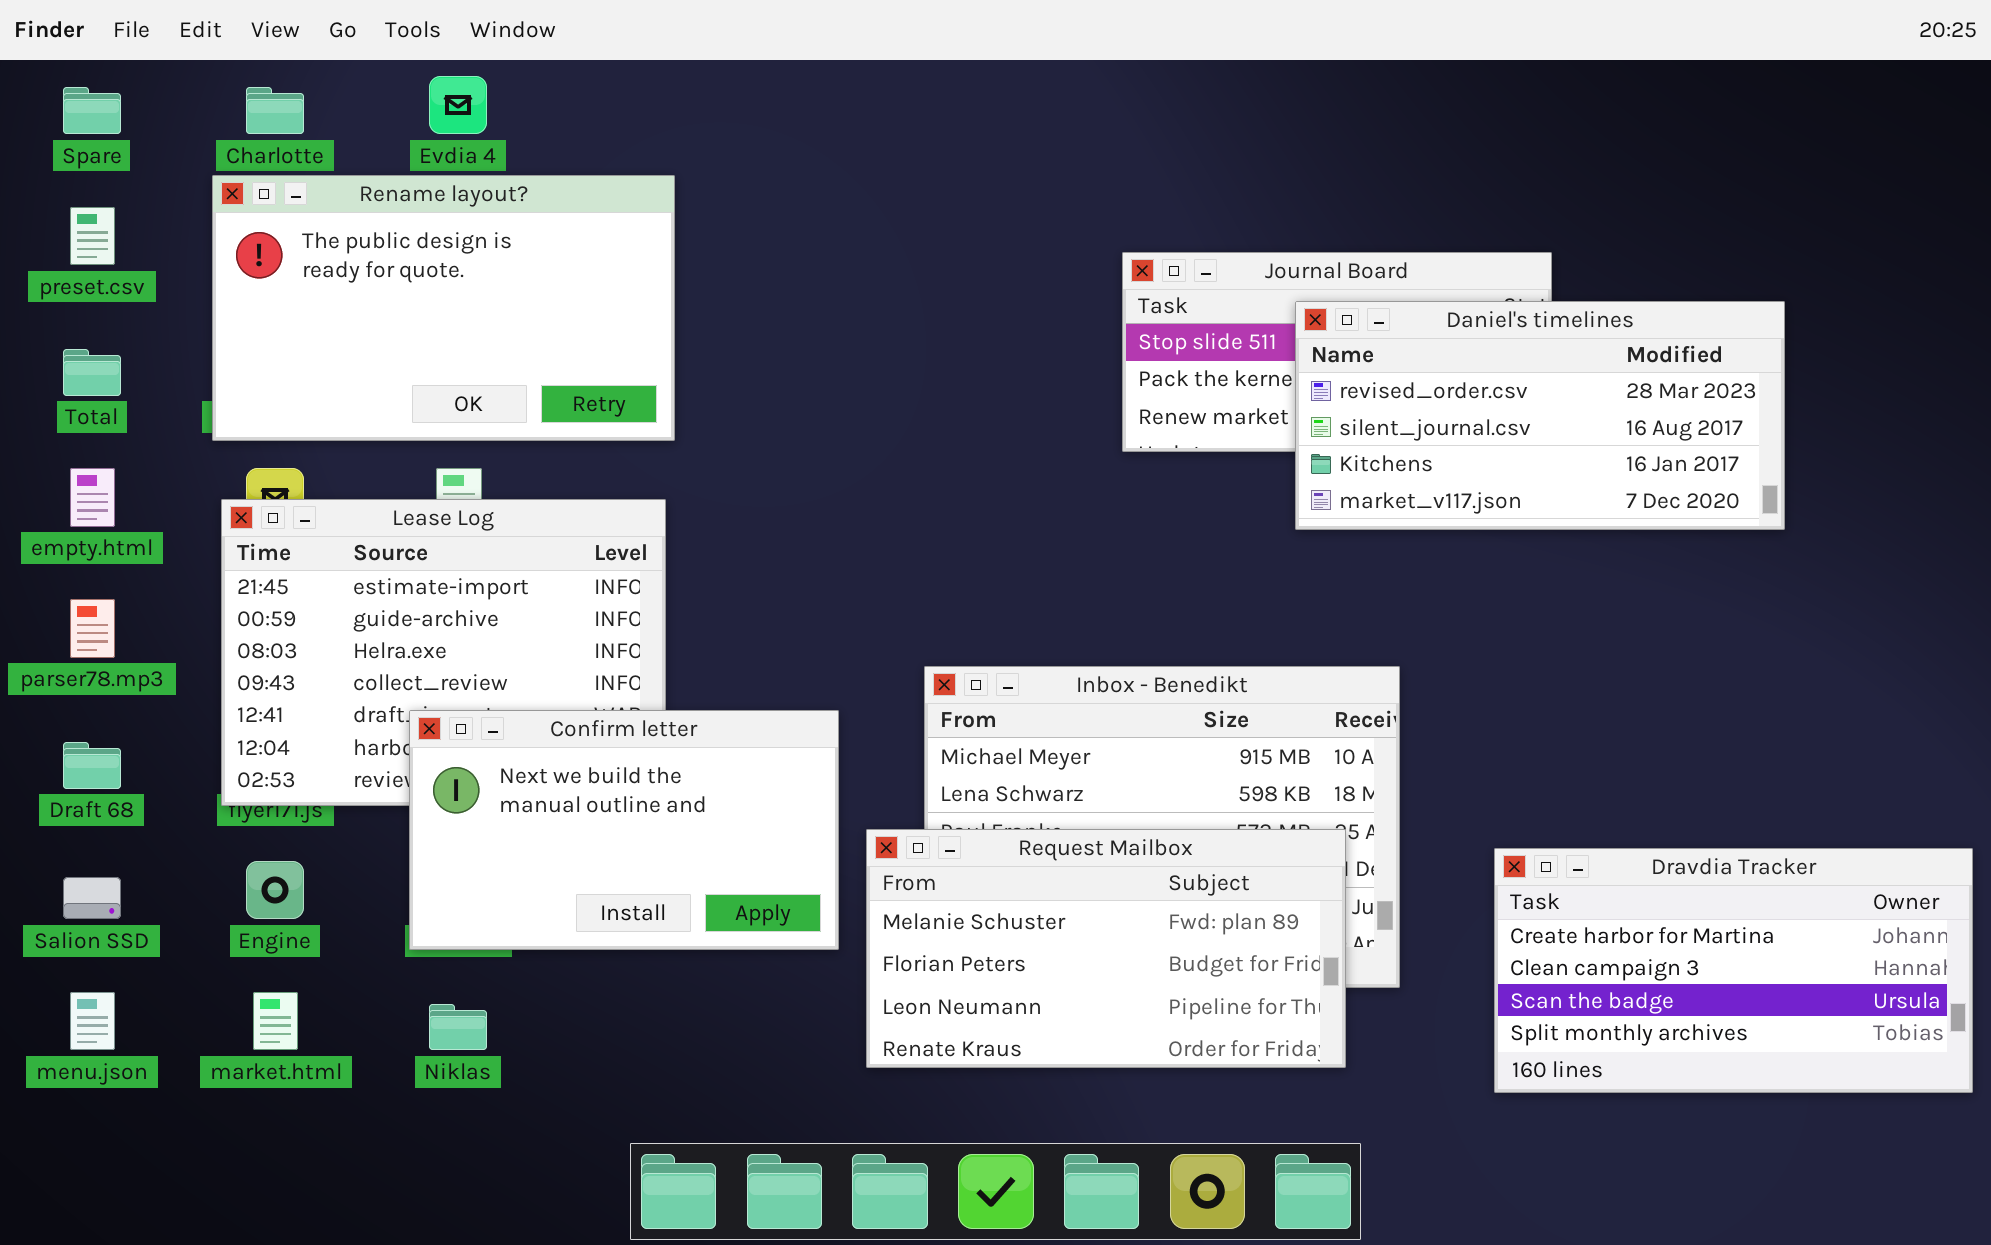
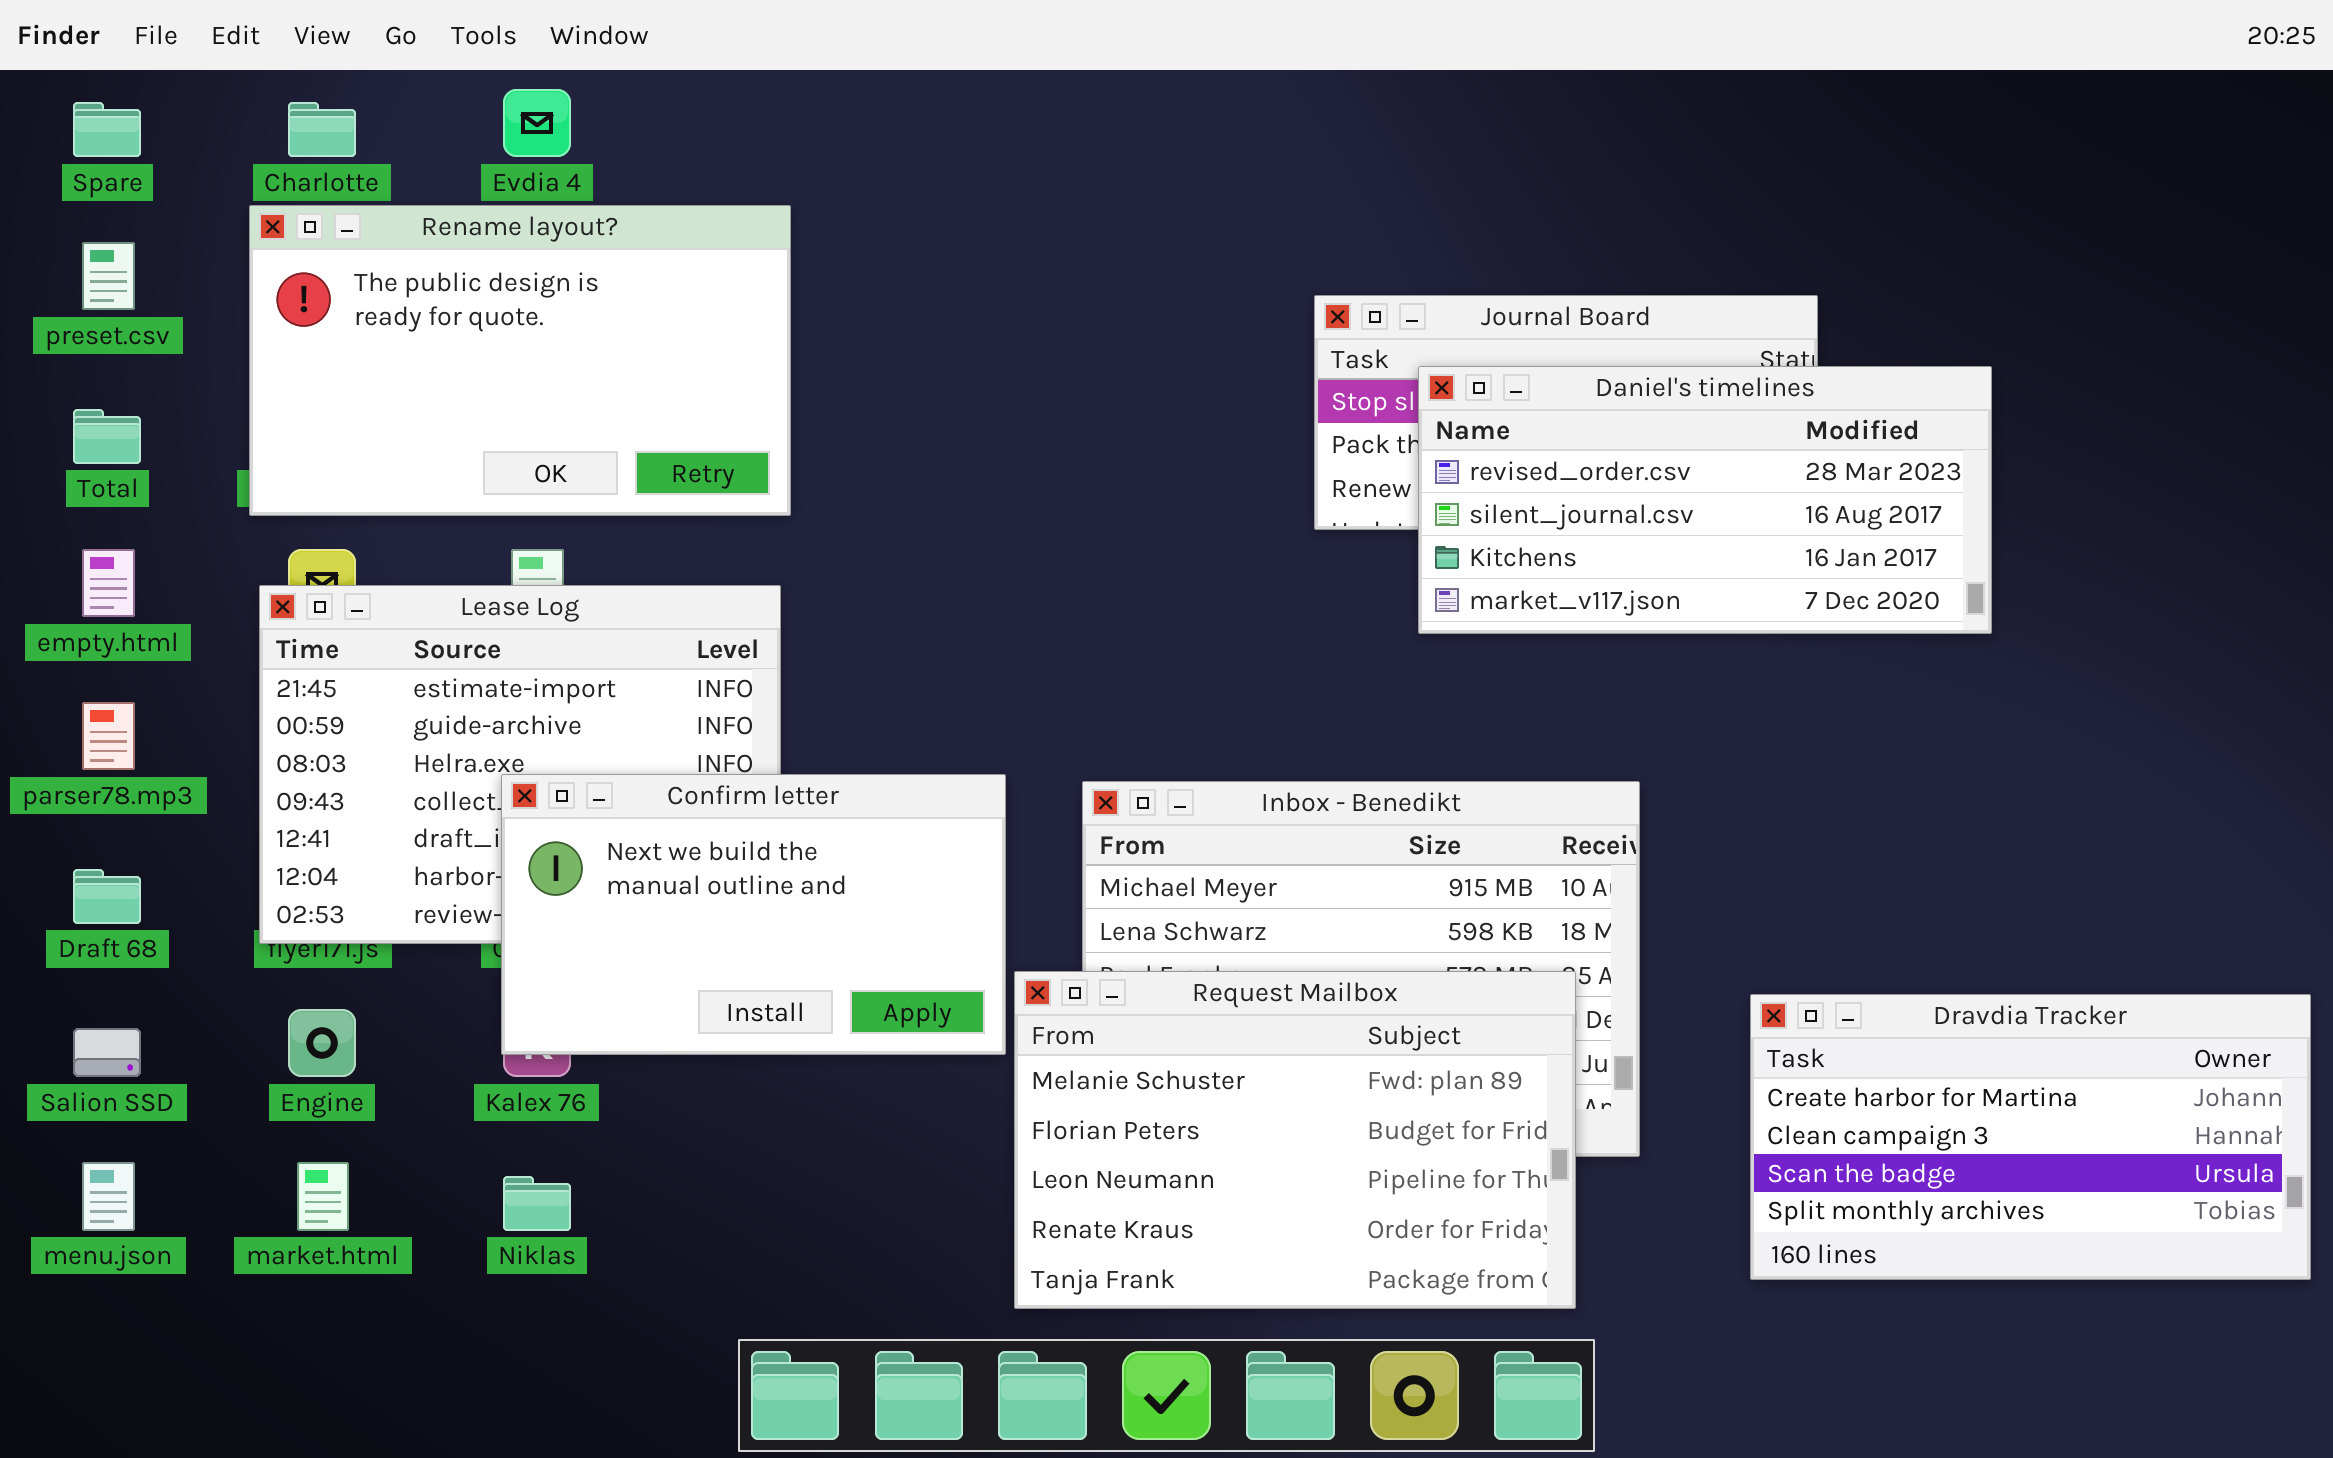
Daniel's timelines: [1295,301,1785,530] -> [1418,366,1992,634], moved
Confirm letter: [409,710,839,950] -> [501,774,1006,1055], moved
Request Mailbox: [866,829,1346,1068] -> [1014,971,1576,1309], resized

